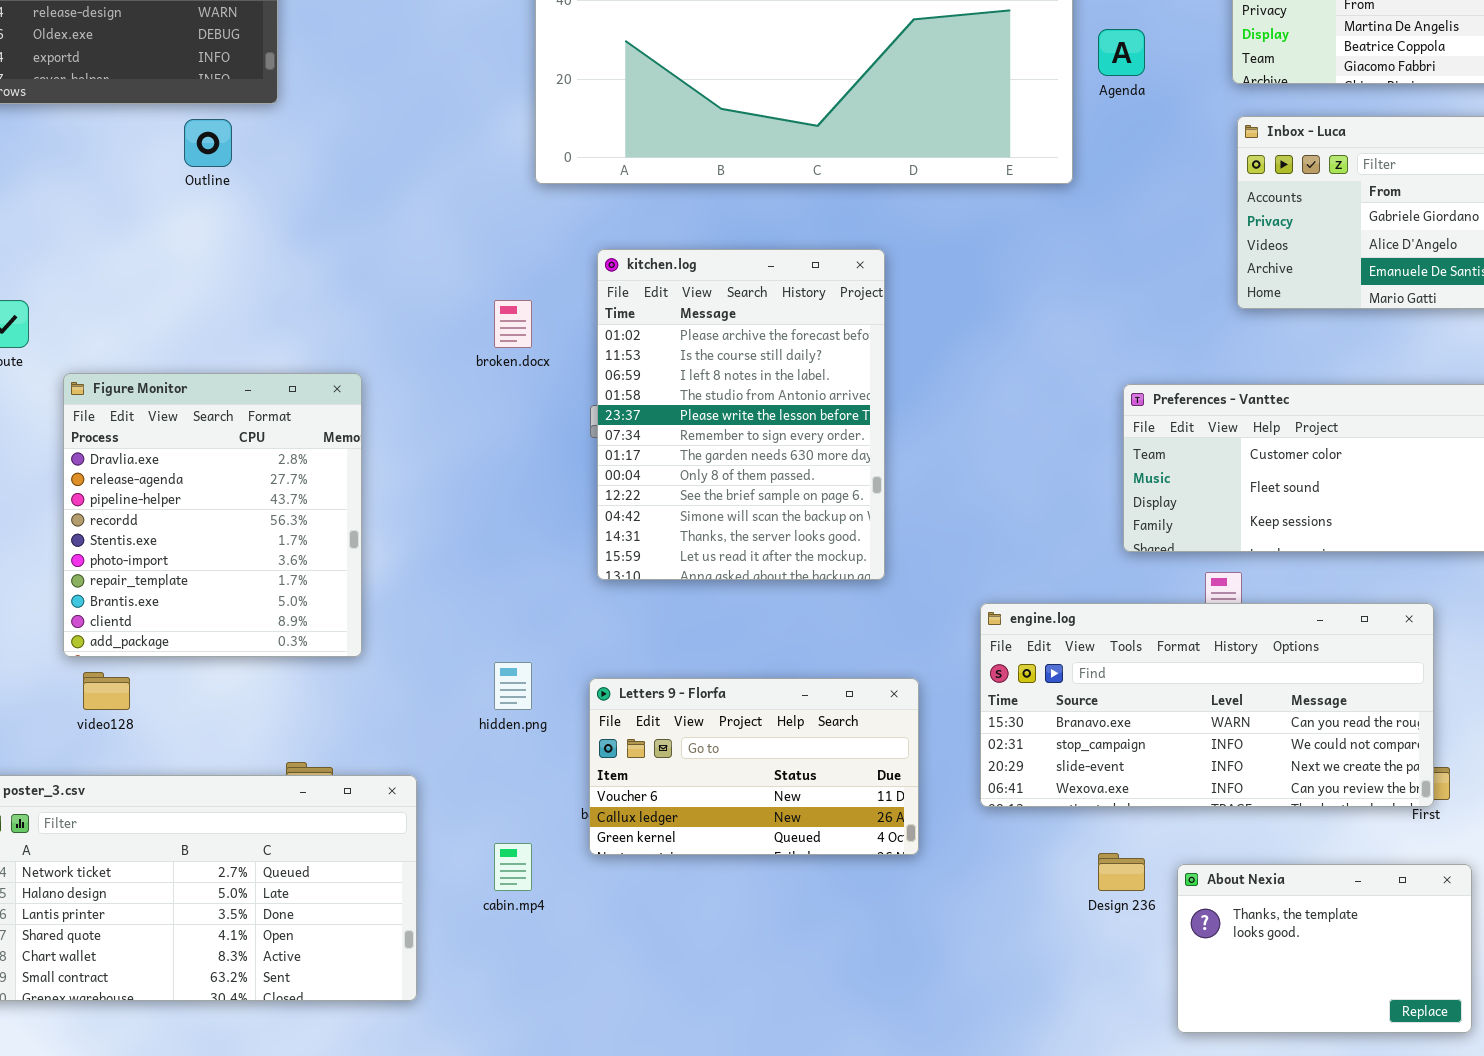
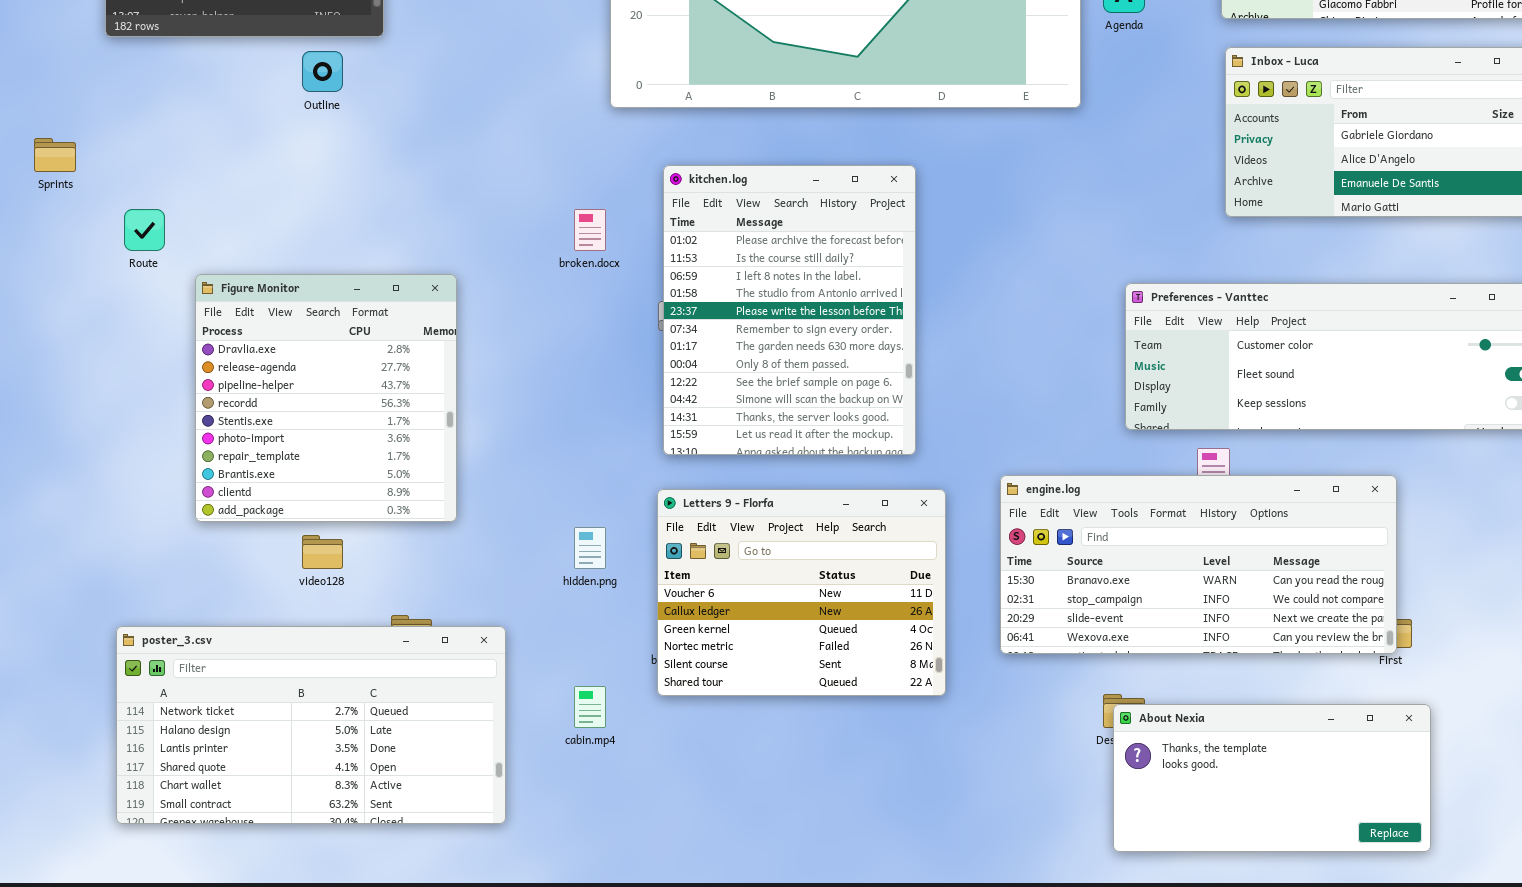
video128: [83,672,130,710] -> [302,535,343,569], moved
Letters 9 - Florfa: [589,678,919,855] -> [657,489,946,696], resized
About Nexia: [1177,864,1472,1033] -> [1113,704,1431,852], resized

